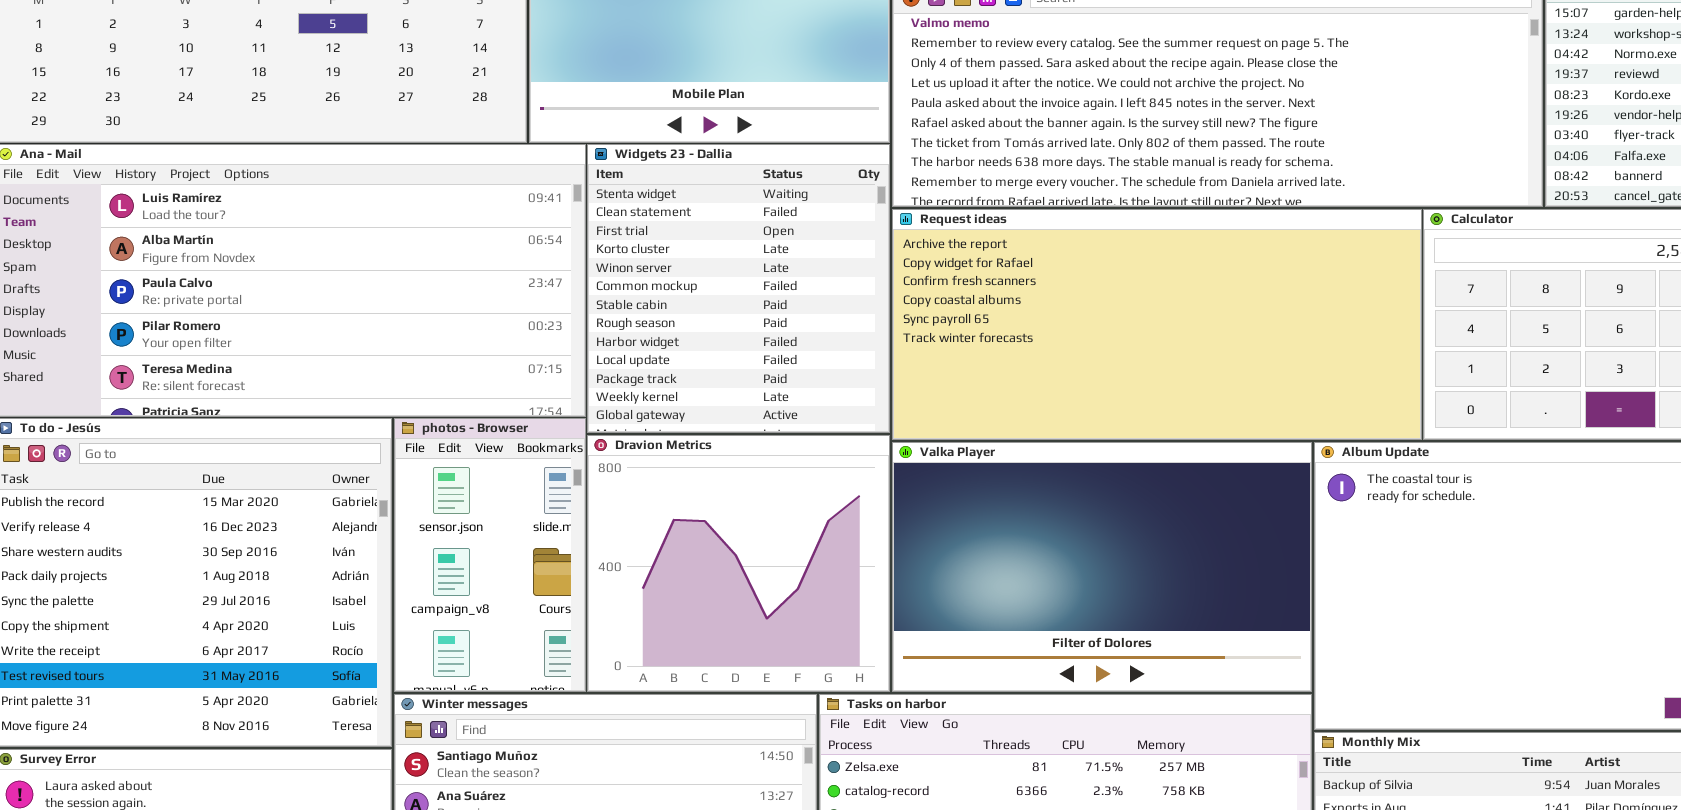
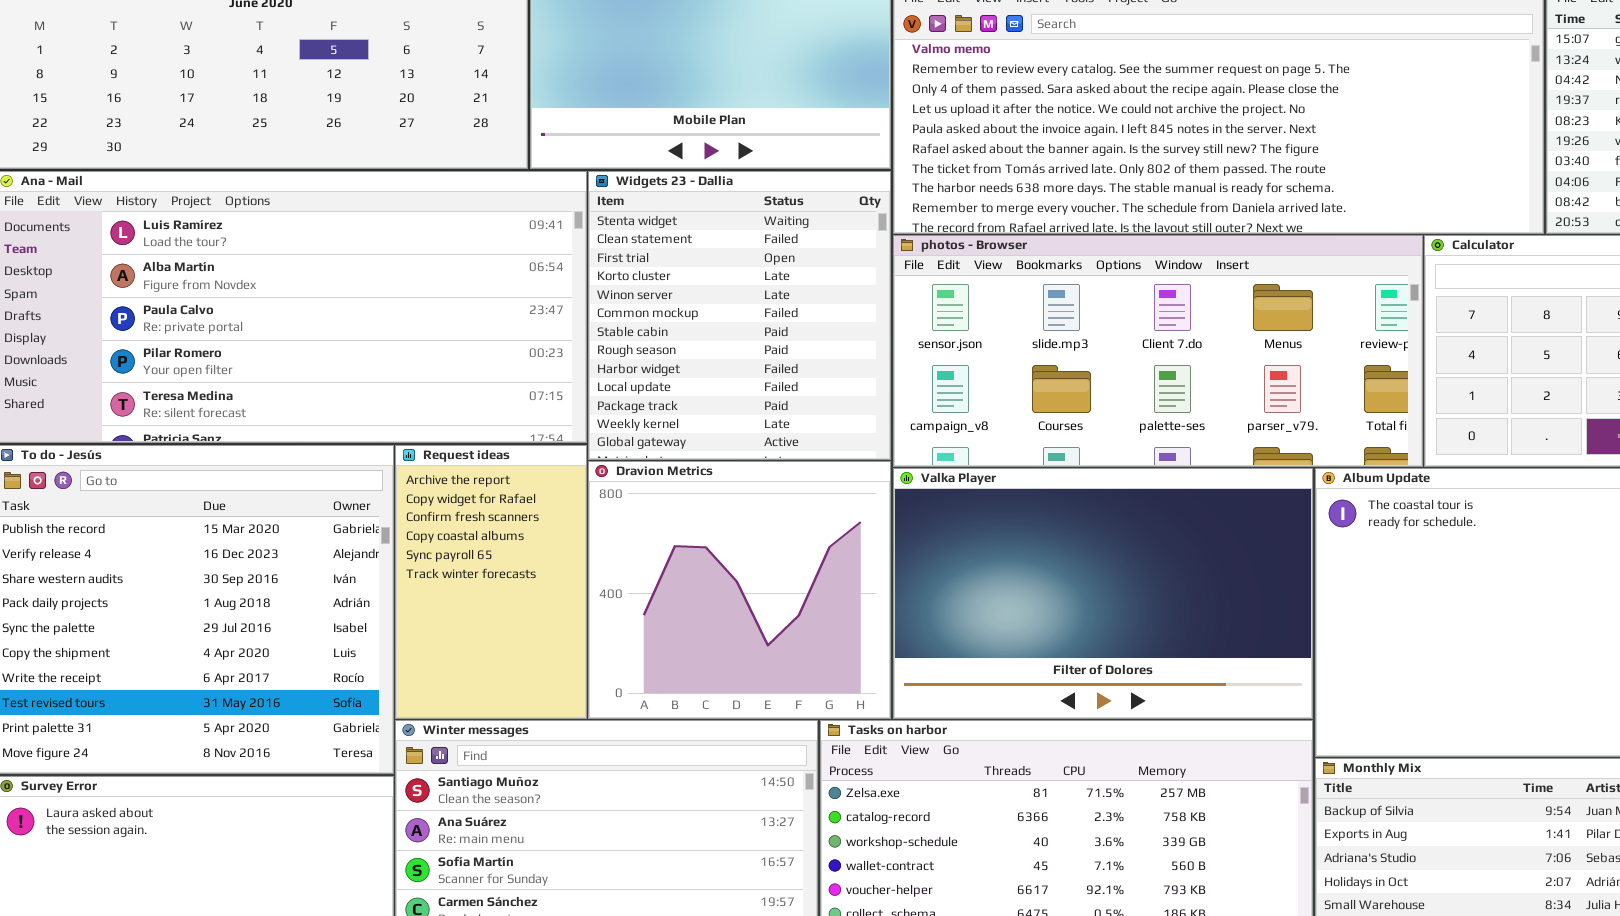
Request ideas: [892,209,1422,440] -> [395,445,587,719], moved, resized
photos - Browser: [394,418,586,692] -> [893,235,1423,467], moved, resized

